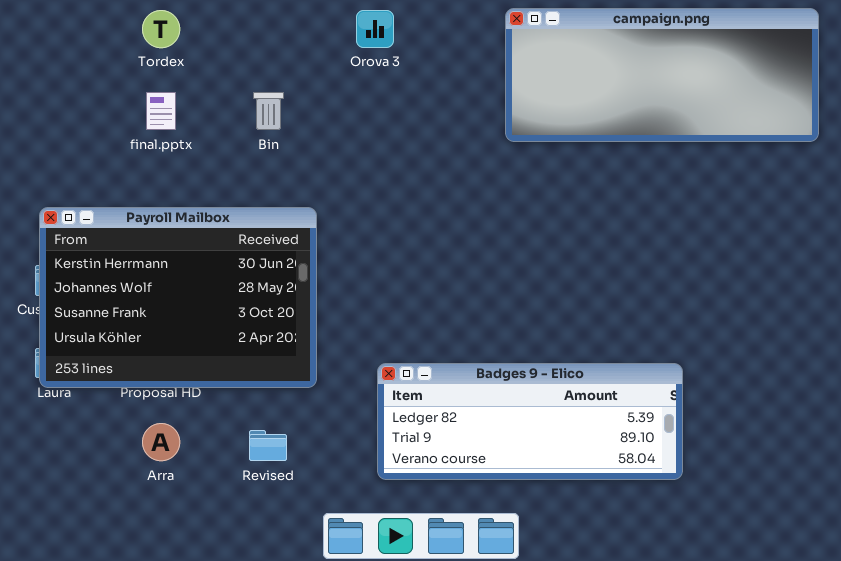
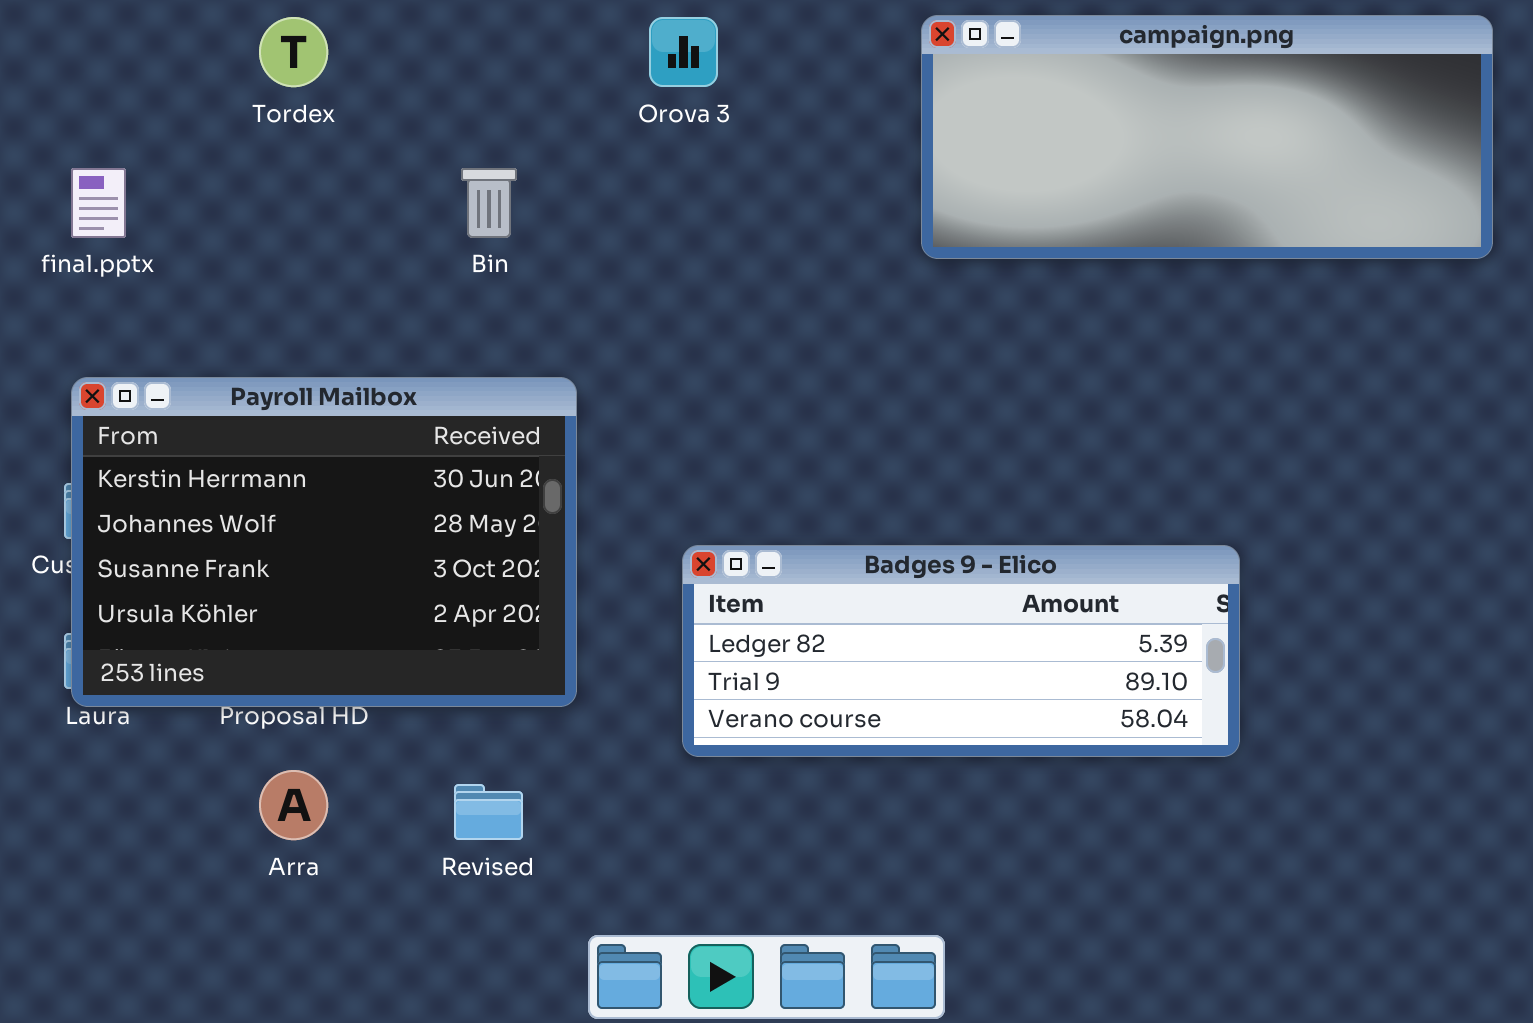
final.pptx: [146,92,176,130] -> [71,168,126,238], moved
Badges 9 - Elico: [377,363,683,480] -> [682,545,1240,757], moved

